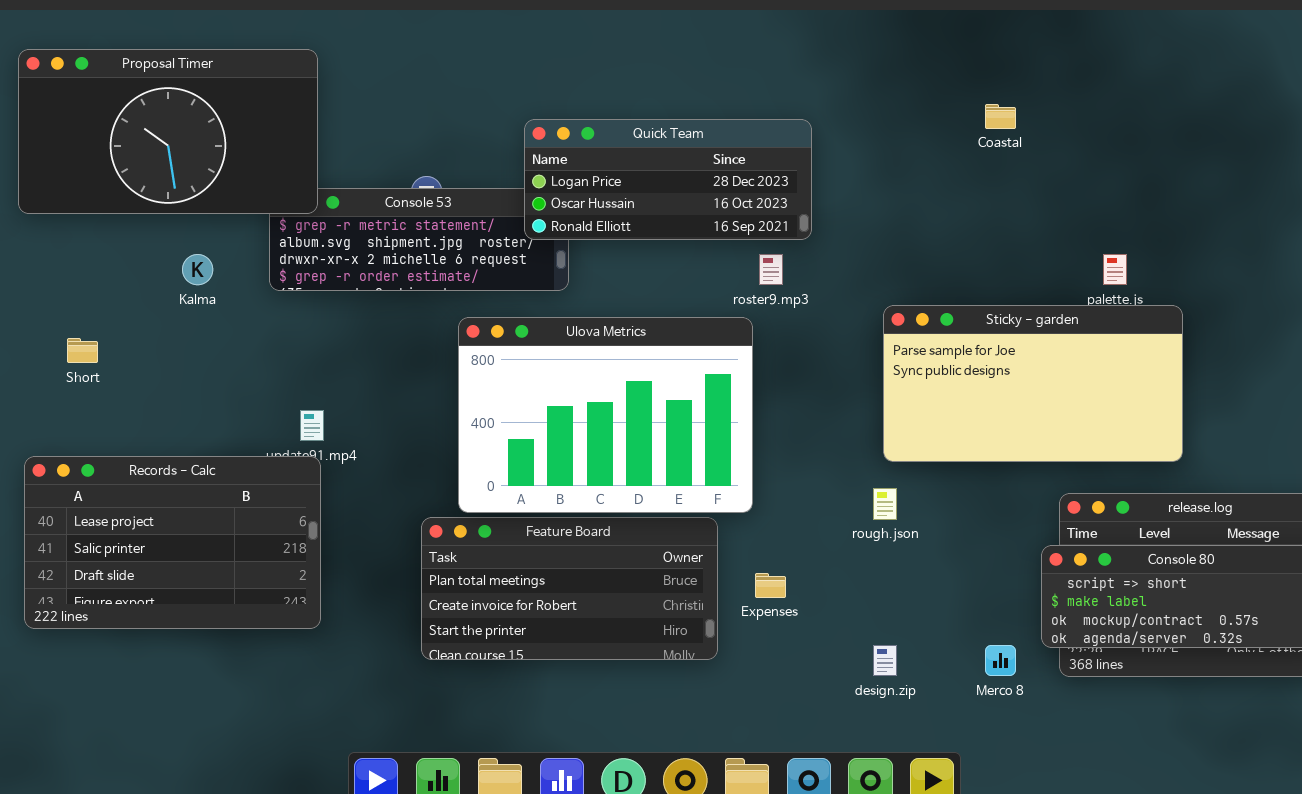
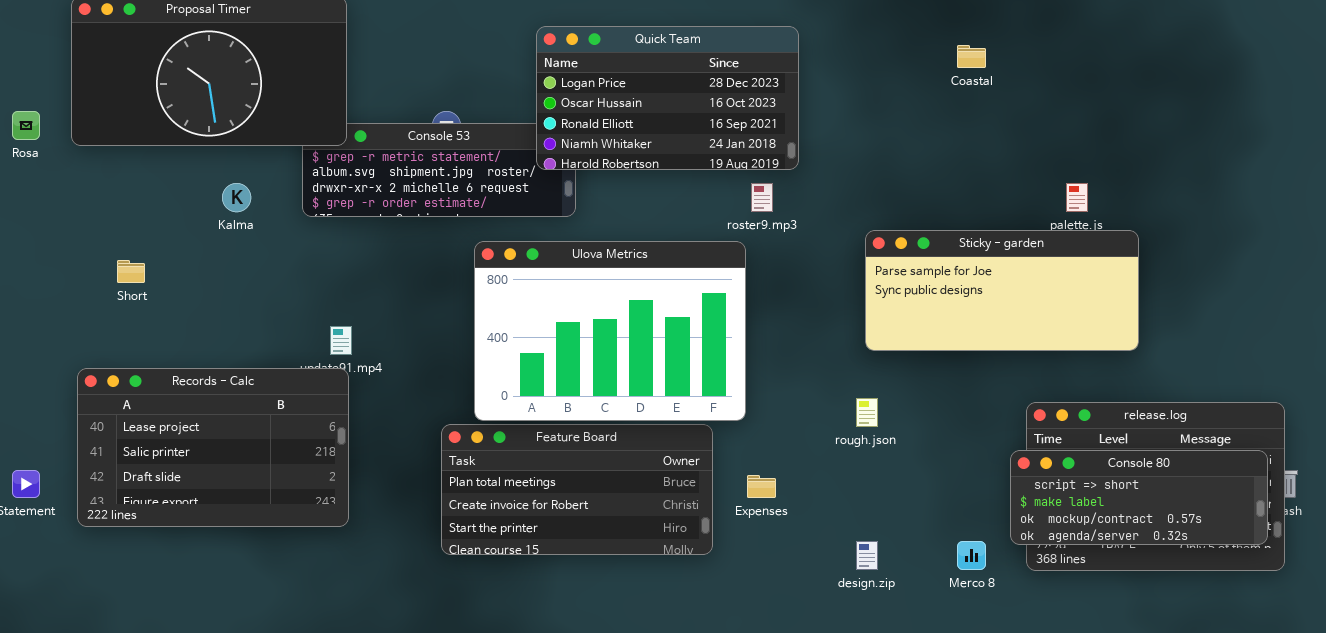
Quick Team: [524,119,812,240] -> [536,26,799,170], resized
Sticky - garden: [883,305,1183,462] -> [865,230,1139,351], resized

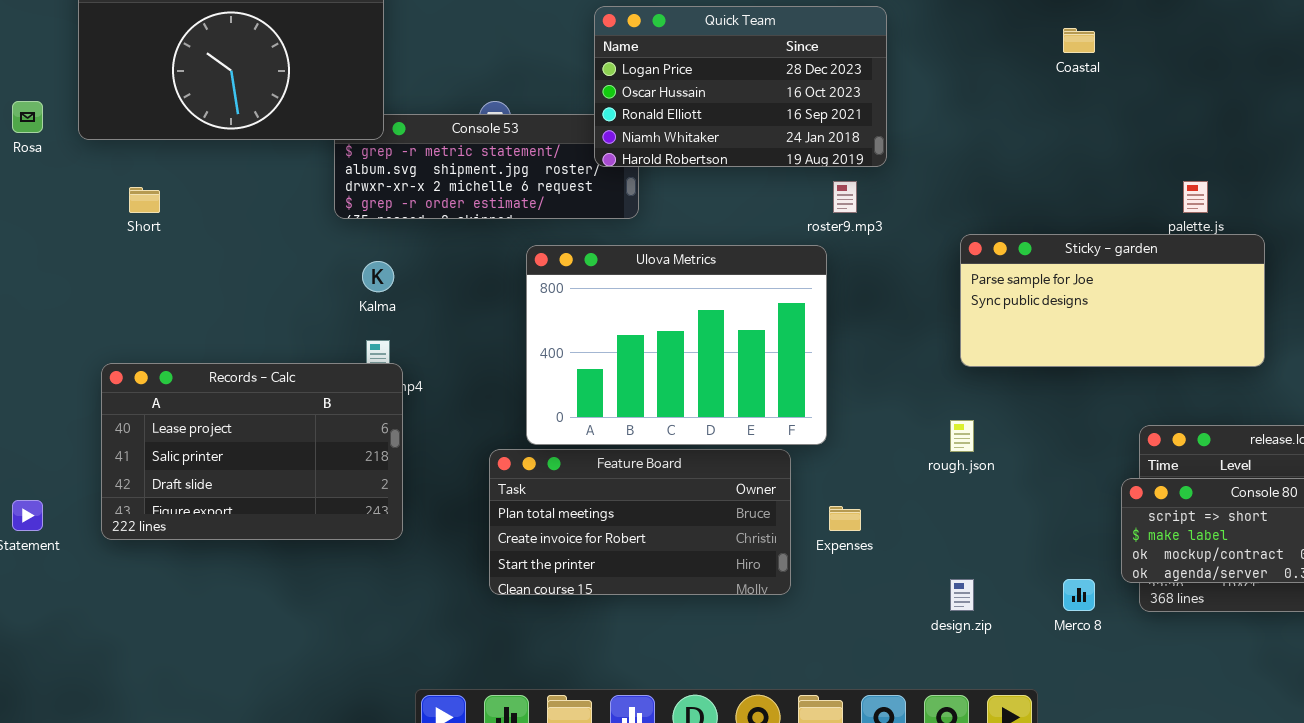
Kalma: [222,183,251,212] -> [362,261,394,292], moved
Short: [117,260,145,283] -> [129,187,160,213], moved
Records - Calc: [77,368,349,527] -> [101,363,403,540], moved

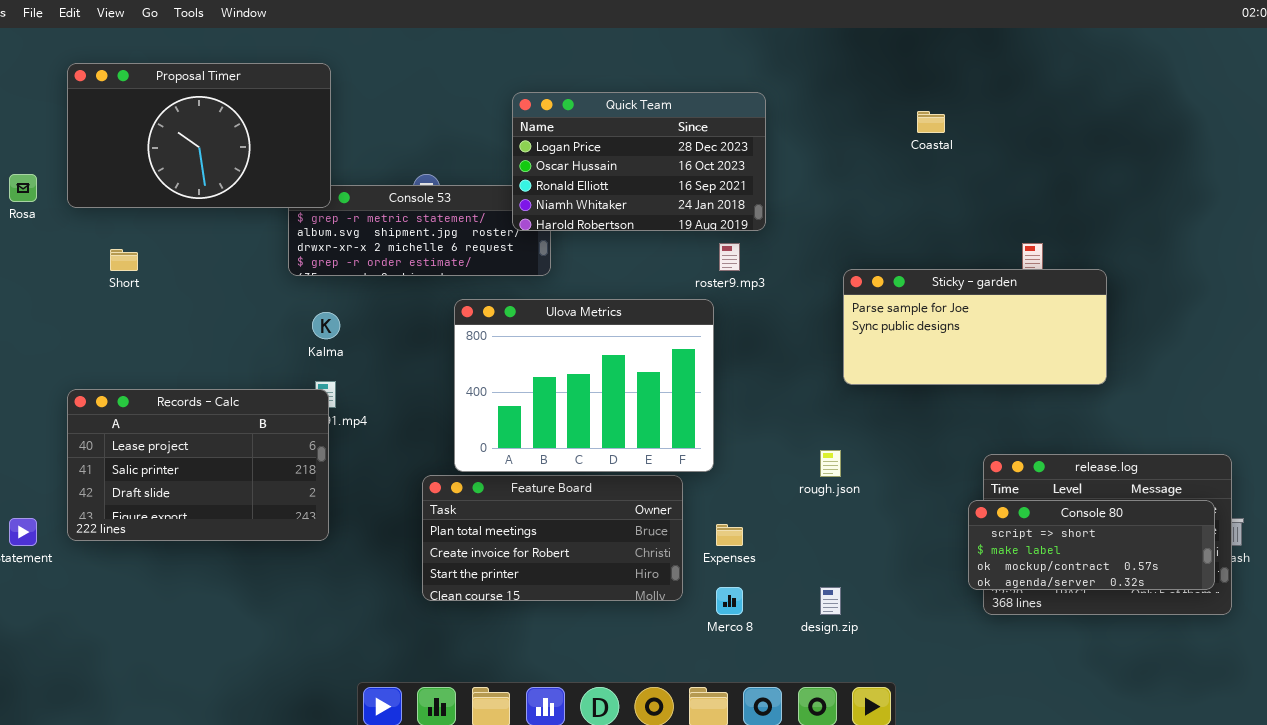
Sticky - garden: [960,234,1265,367] -> [843,269,1107,385], moved
Records - Calc: [101,363,403,540] -> [67,389,329,541], moved
Merco 8: [1063,579,1095,611] -> [716,587,743,615], moved

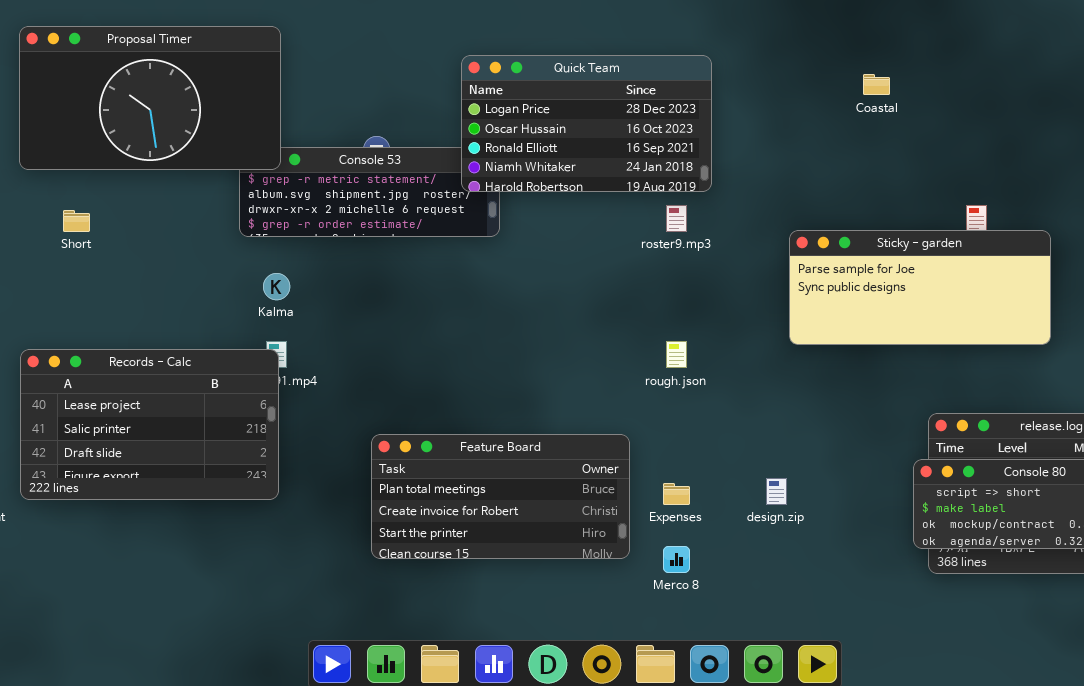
Ulova Metrics: [454,299,714,472] -> none, closed
rough.json: [820,450,841,477] -> [666,341,687,368], moved
design.zip: [820,587,841,615] -> [766,478,787,505], moved

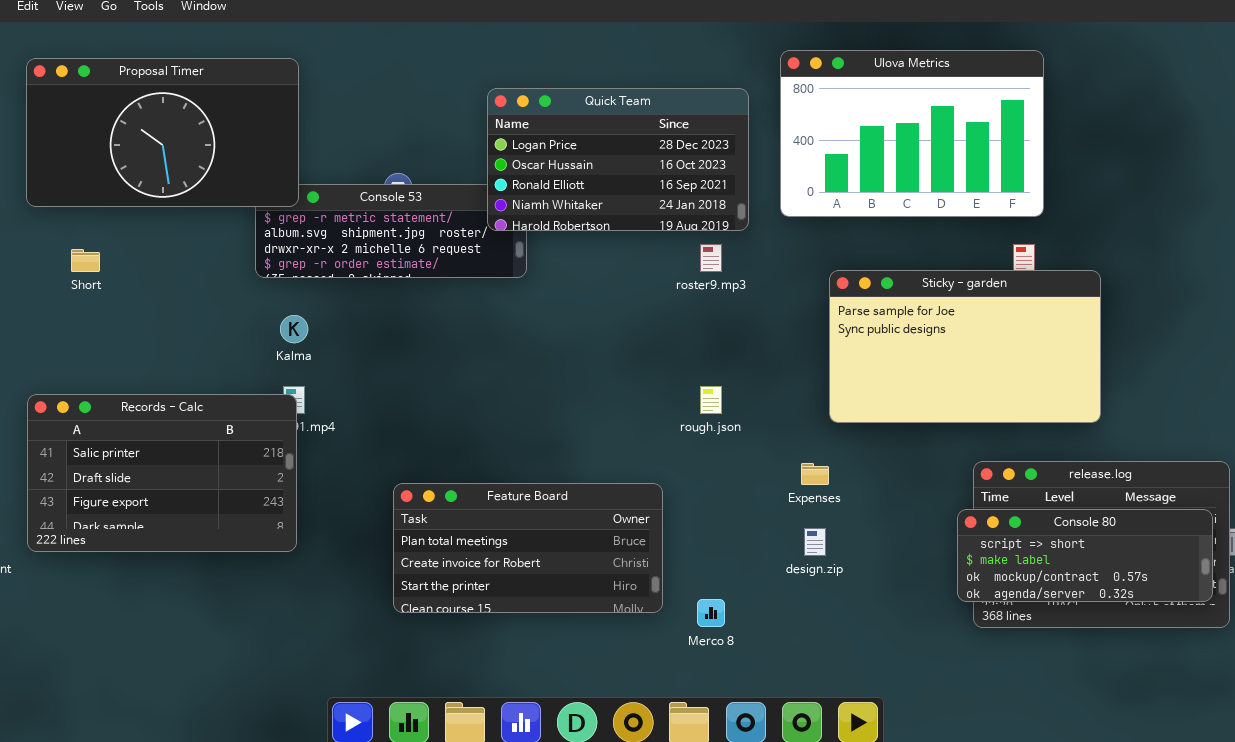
Ulova Metrics: none -> [780,50,1044,217], opened
Sticky - garden: [789,230,1051,345] -> [829,270,1101,423], resized
Records - Calc: [20,349,279,500] -> [27,394,297,552], scrolled down 1 row
Expenses: [663,483,690,505] -> [801,463,829,485], moved

